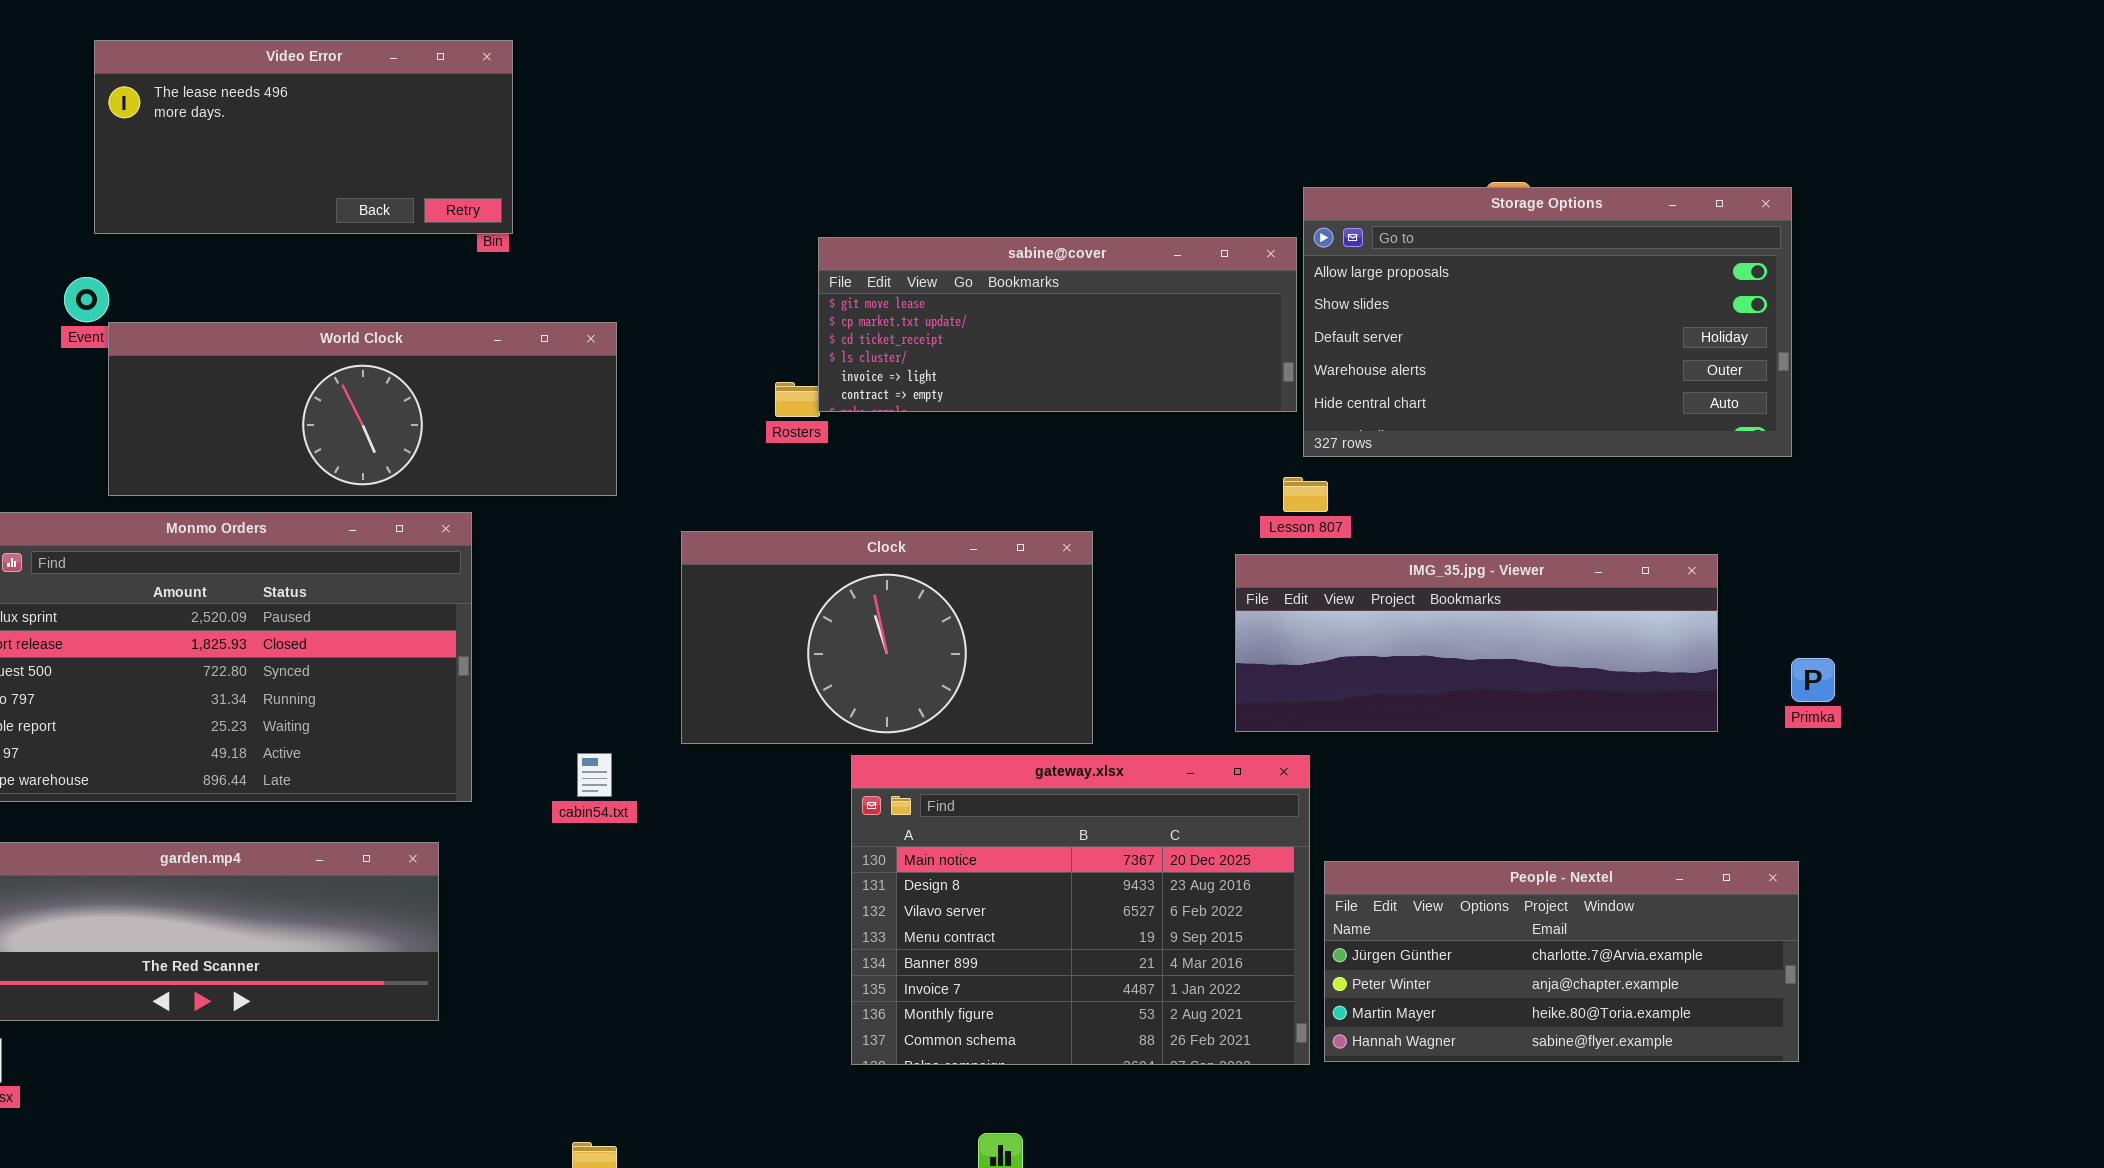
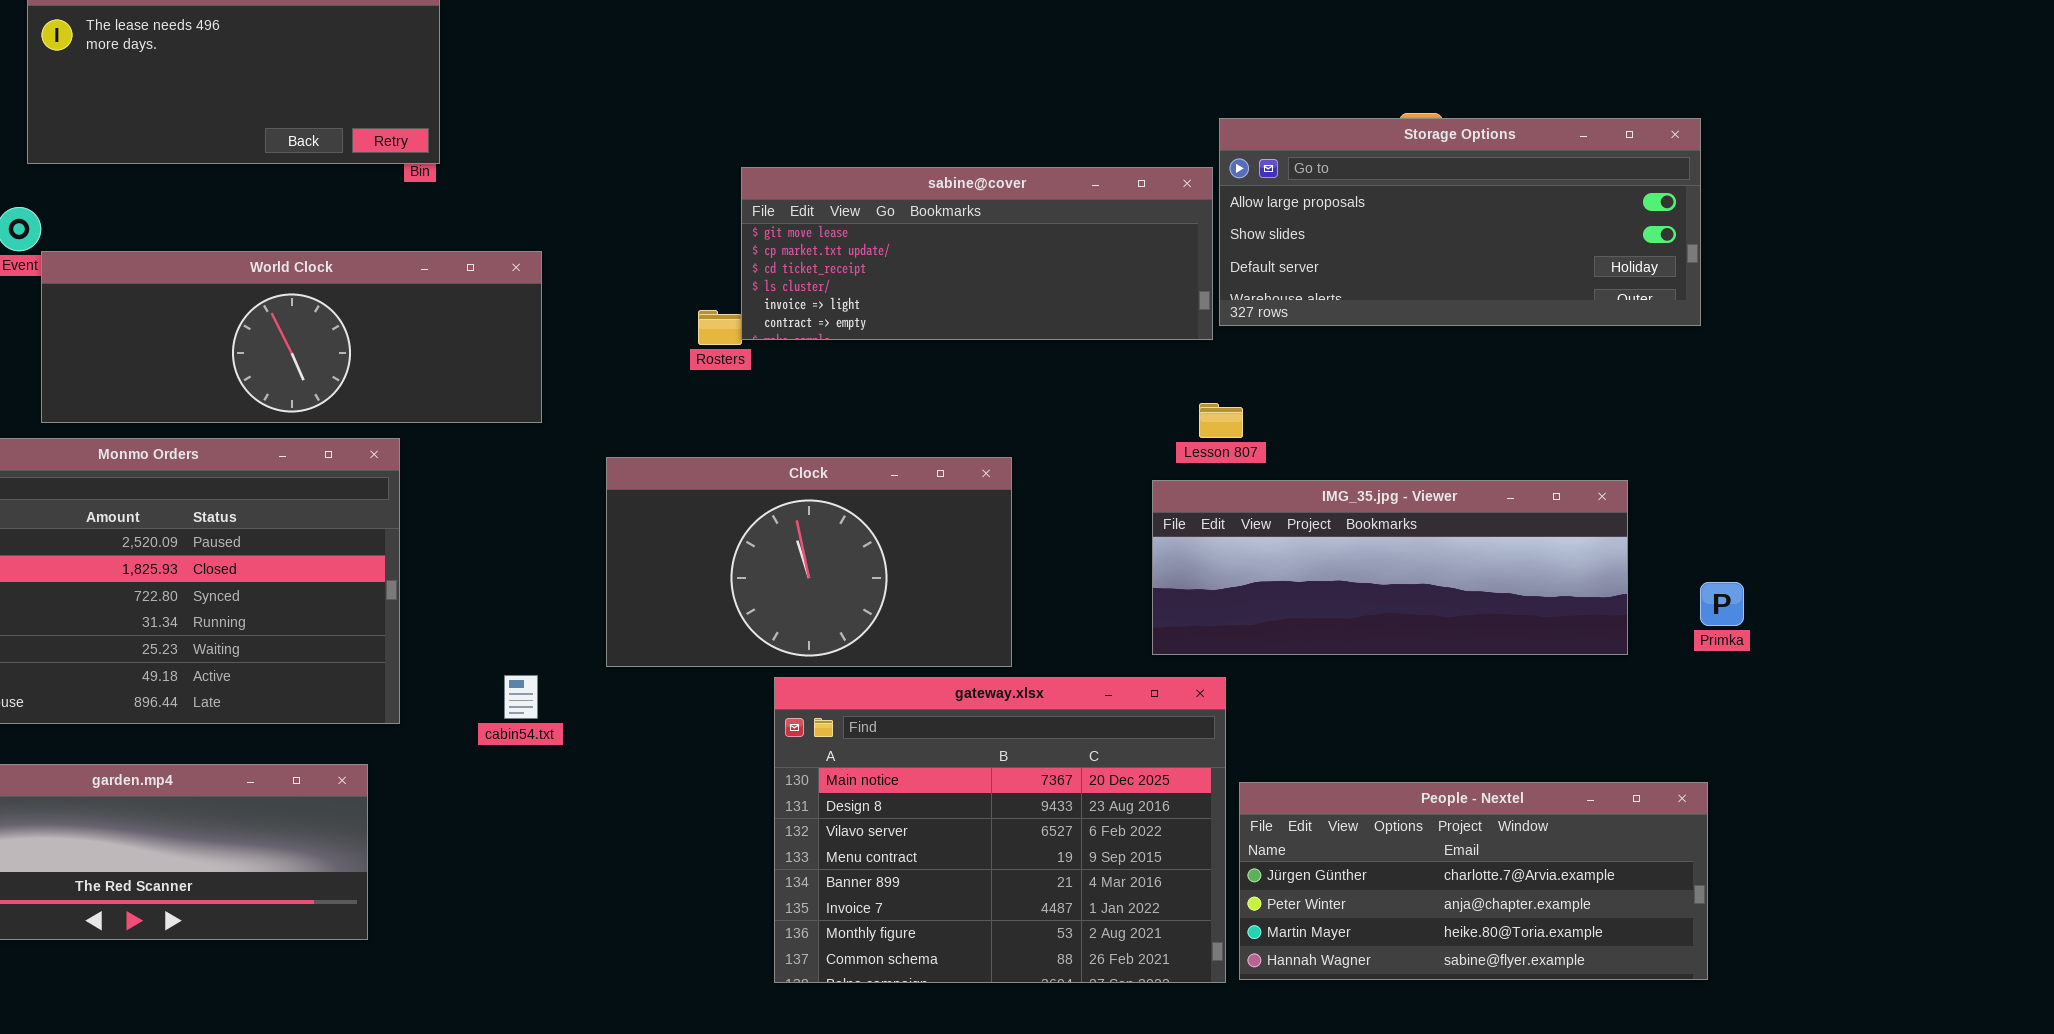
Storage Options: [1303,187,1792,457] -> [1219,118,1701,326], resized

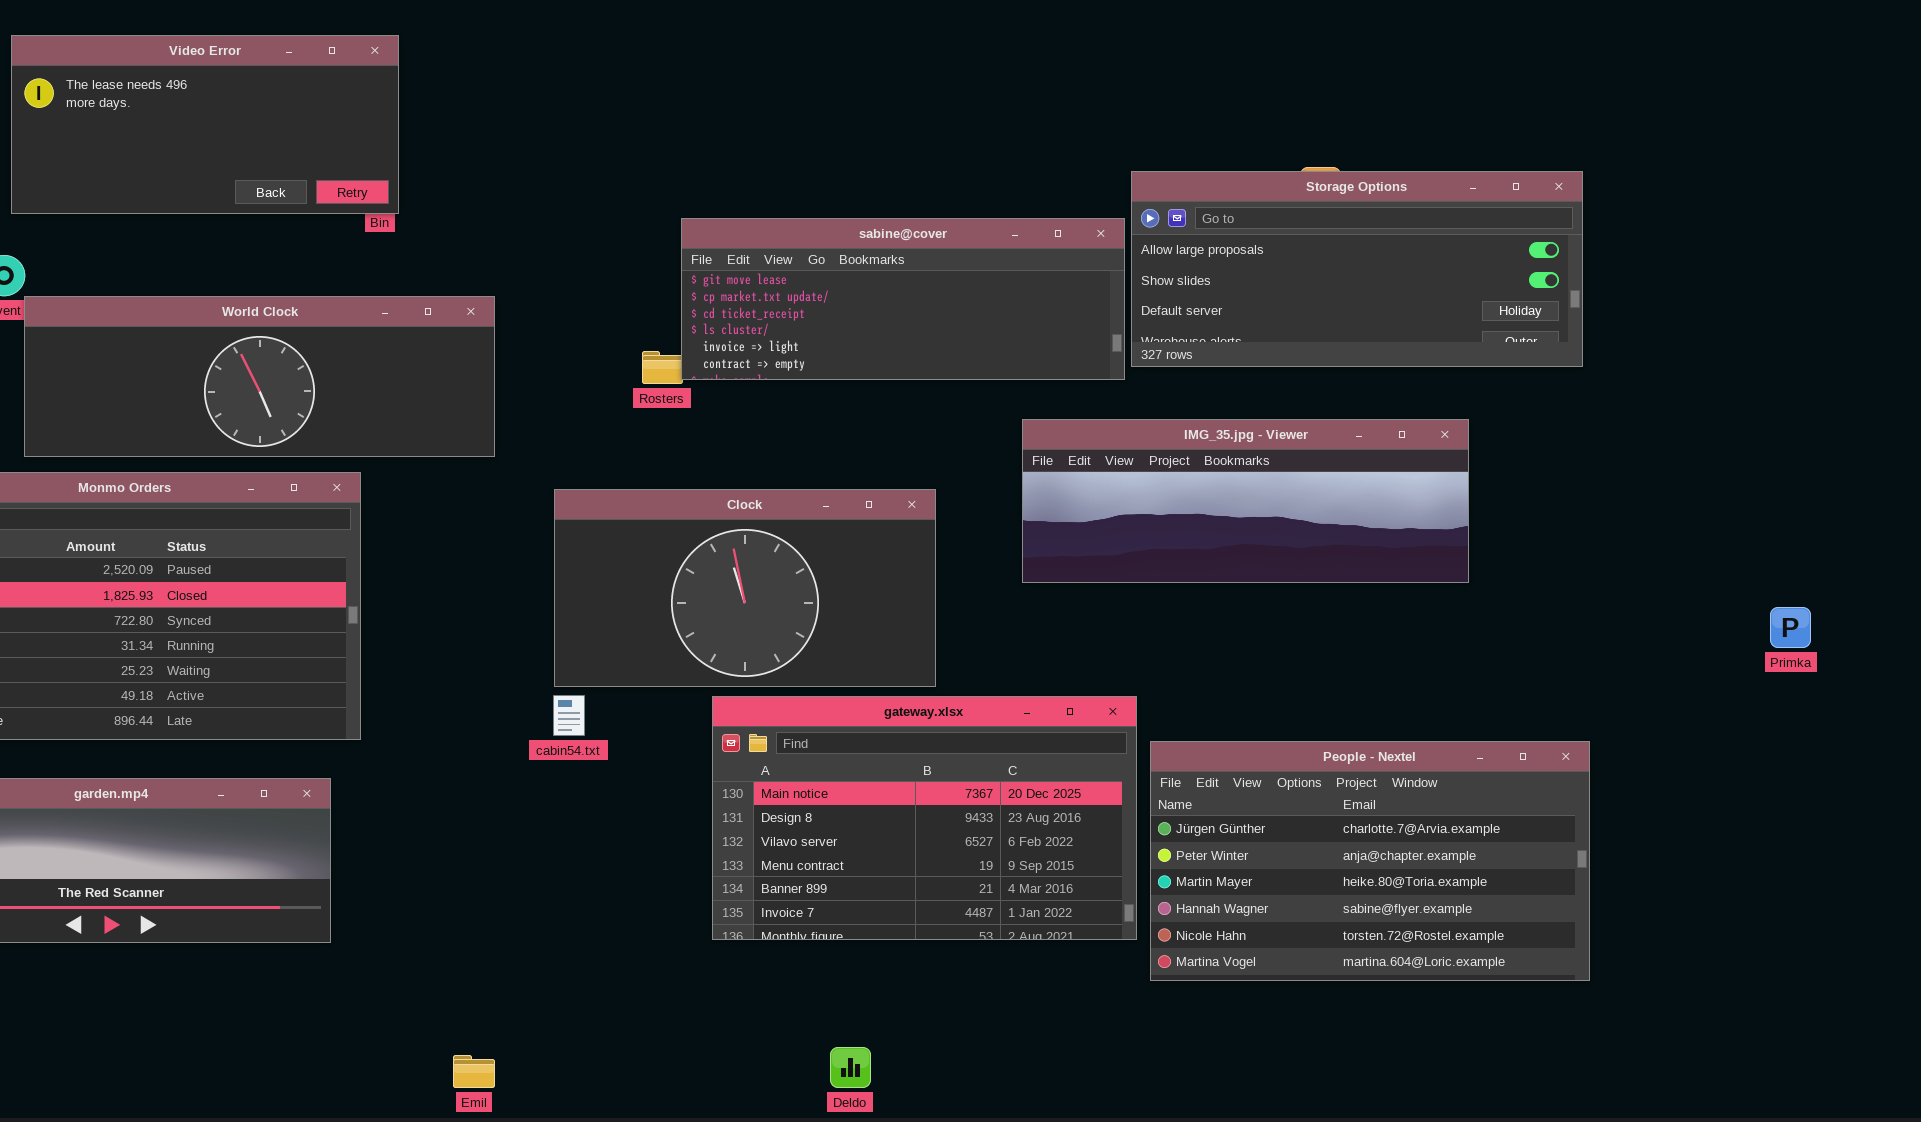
IMG_35.jpg - Viewer: [1152,480,1628,655] -> [1022,419,1469,583], moved
Primka: [1700,582,1744,626] -> [1770,607,1811,648], moved
cabin54.txt: [504,675,538,719] -> [553,695,585,736], moved
gateway.xlsx: [774,677,1226,983] -> [712,696,1137,940], resized
People - Nextel: [1239,782,1708,980] -> [1150,741,1590,981], resized

